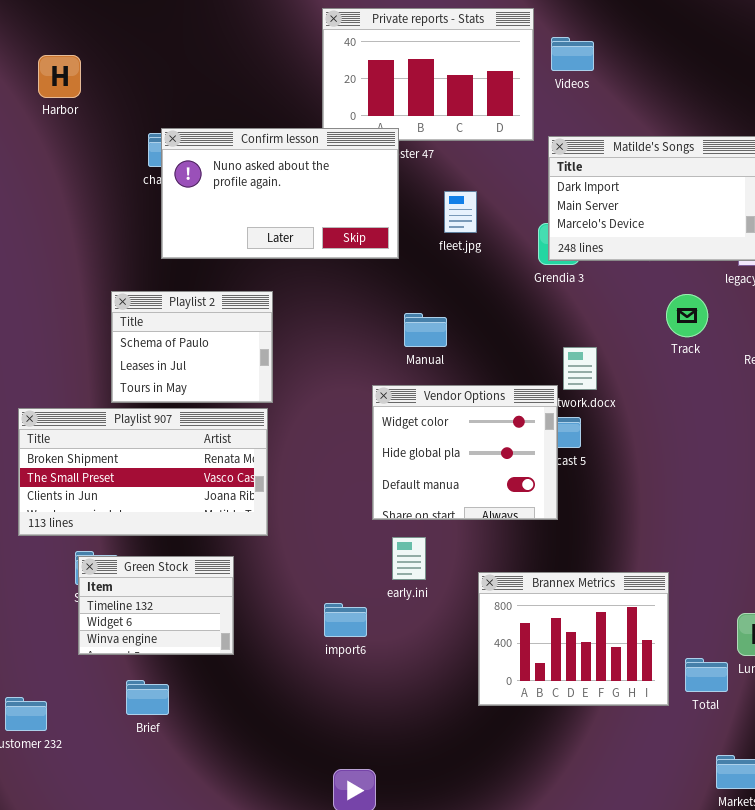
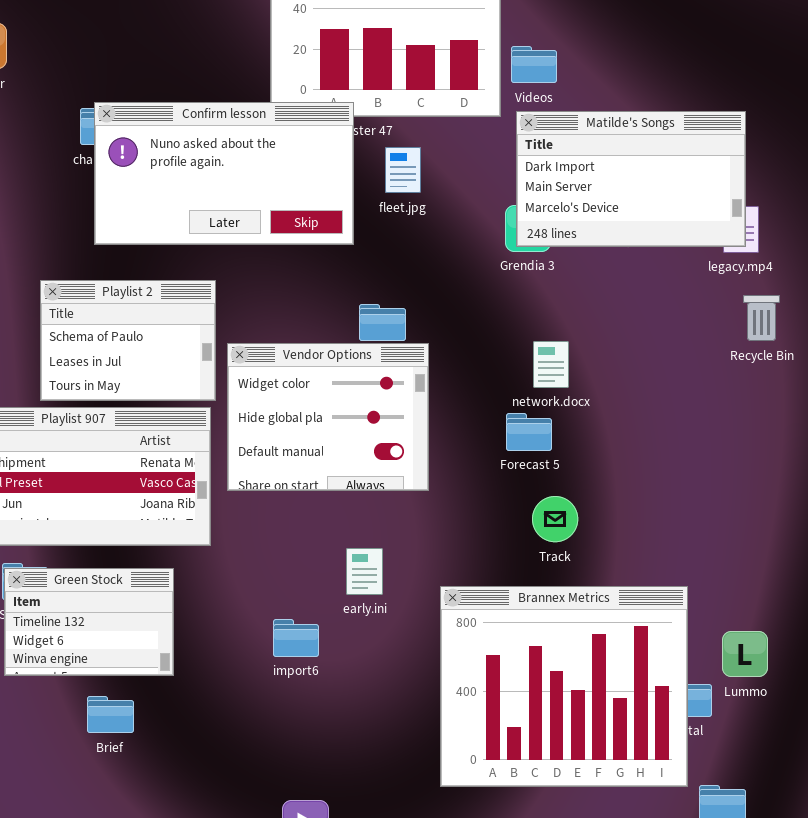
Videos: [551,37,594,71] -> [511,46,557,83], moved
fleet.jpg: [444,191,477,233] -> [385,147,421,193], moved
Track: [666,294,708,337] -> [532,496,578,542], moved
Vendor Options: [372,385,558,520] -> [227,343,429,491], moved
Brannex Metrics: [478,572,669,706] -> [440,586,688,787], resized
Brief: [126,680,169,715] -> [87,696,134,733], moved

